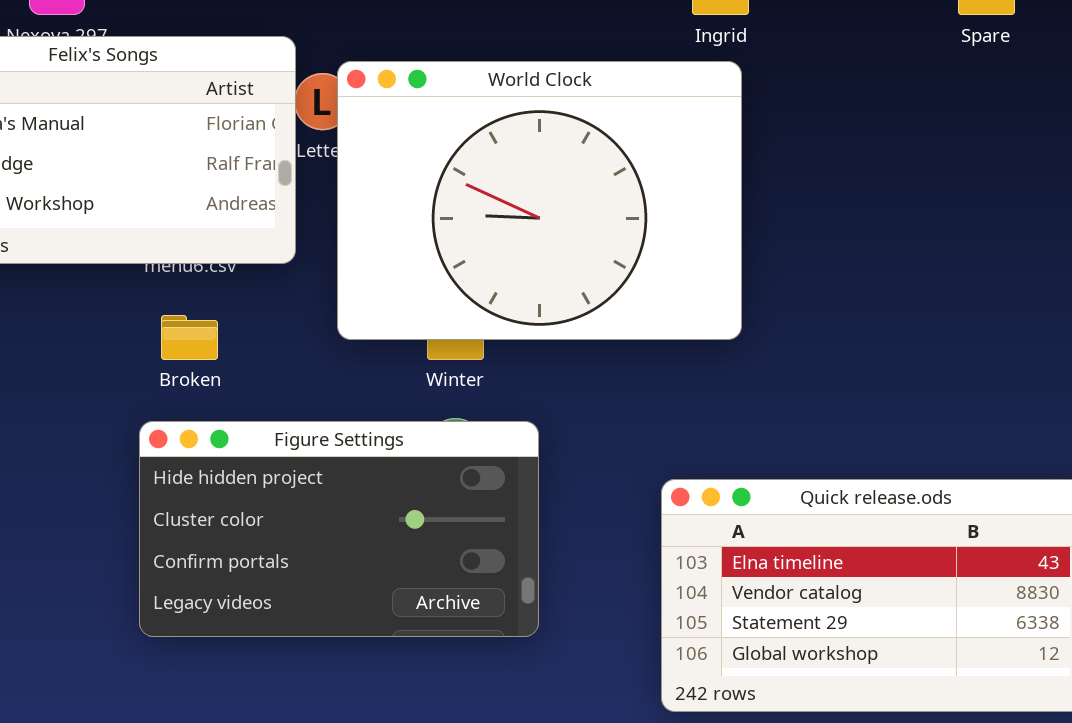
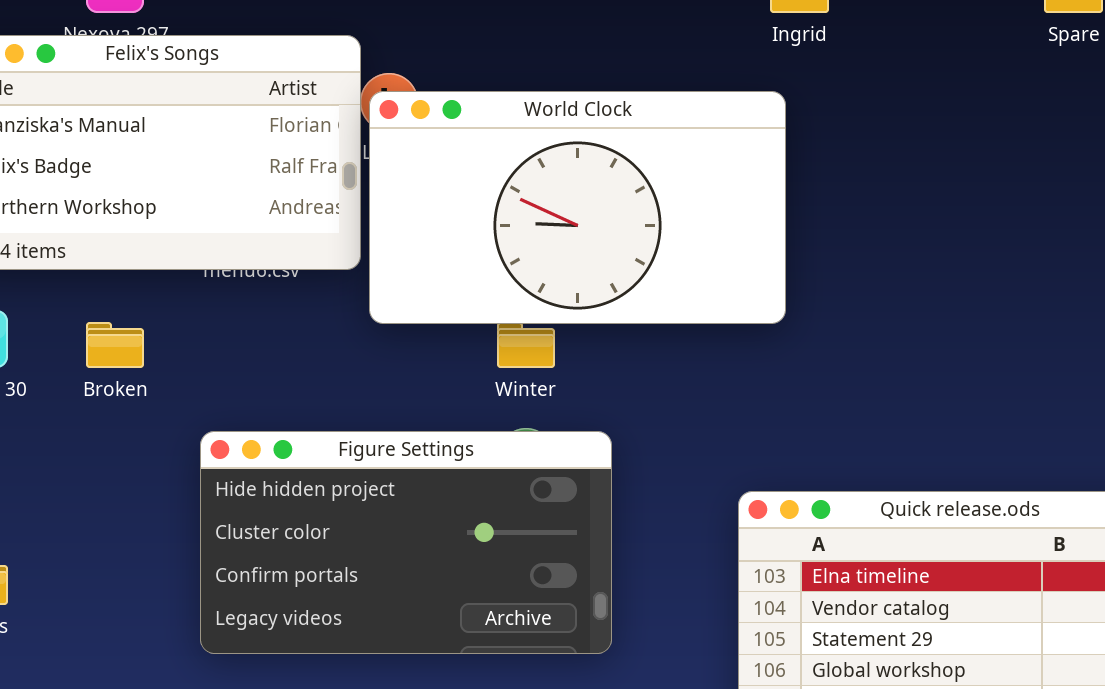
World Clock: [337,61,742,340] -> [369,91,786,324], moved, resized
Broken: [161,315,218,360] -> [86,322,144,368], moved

